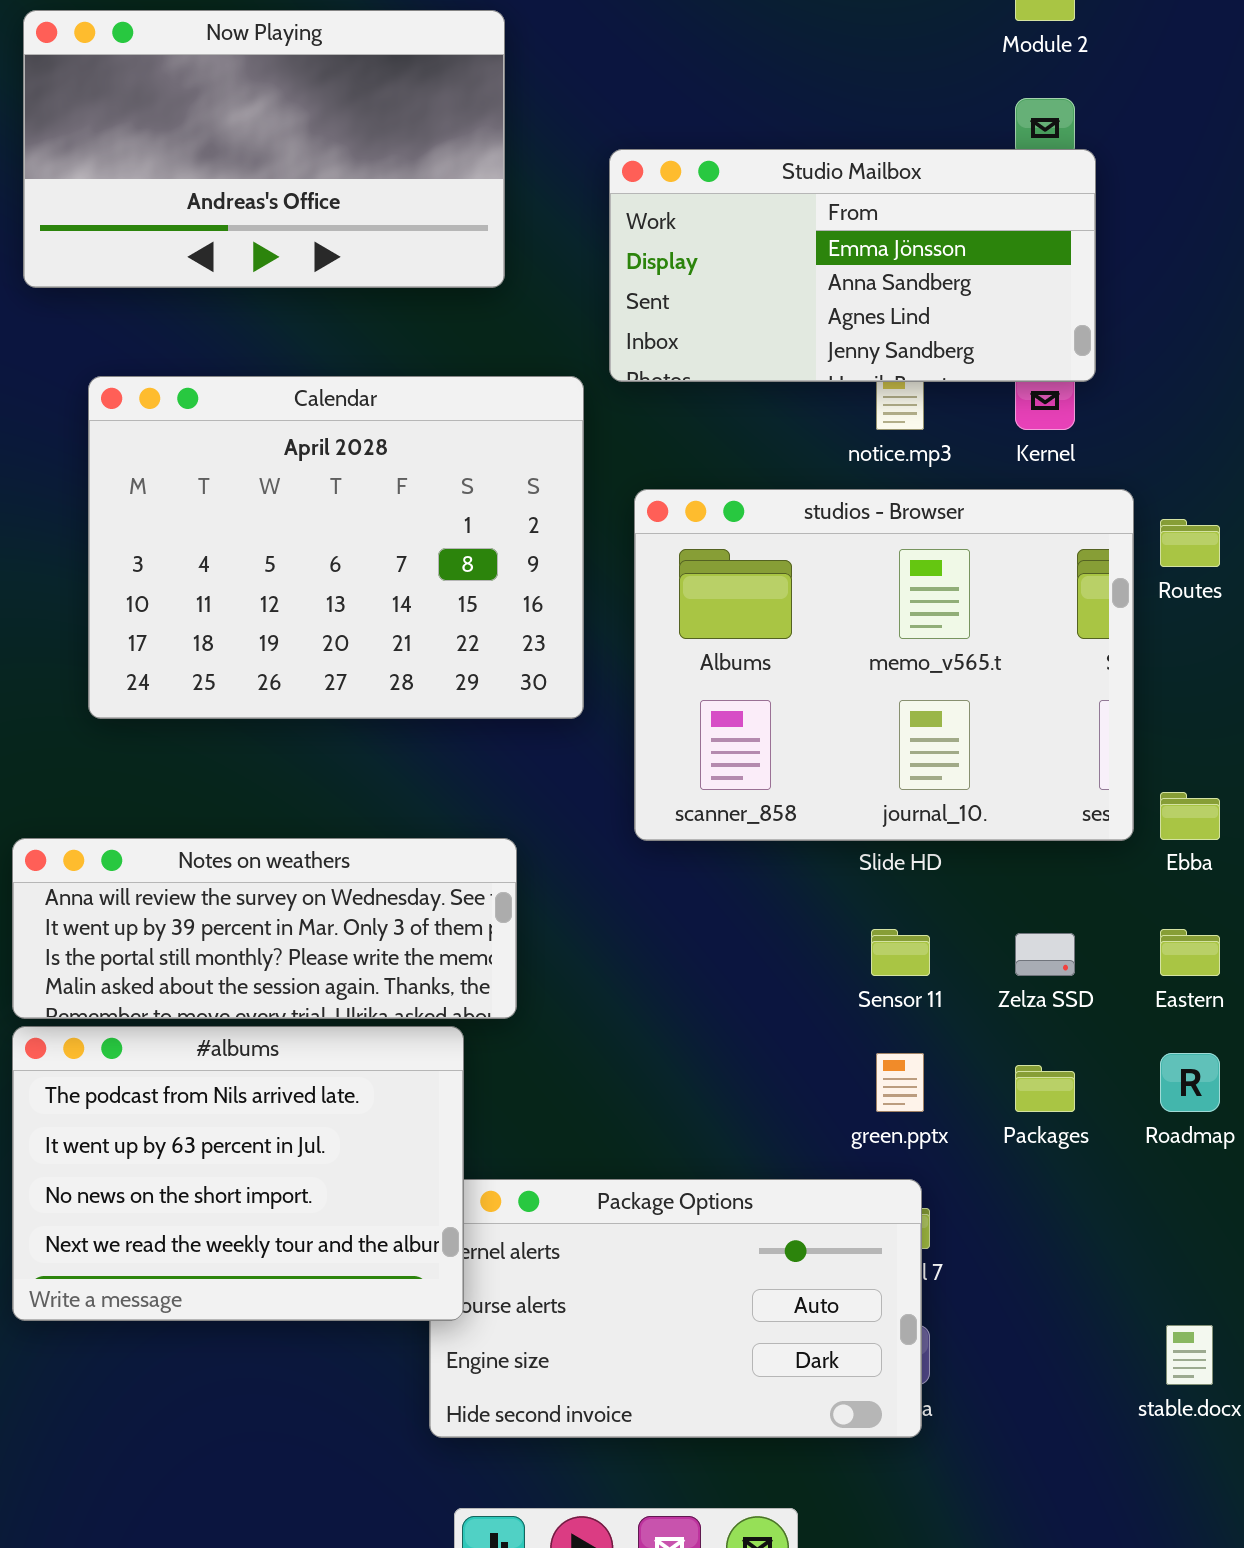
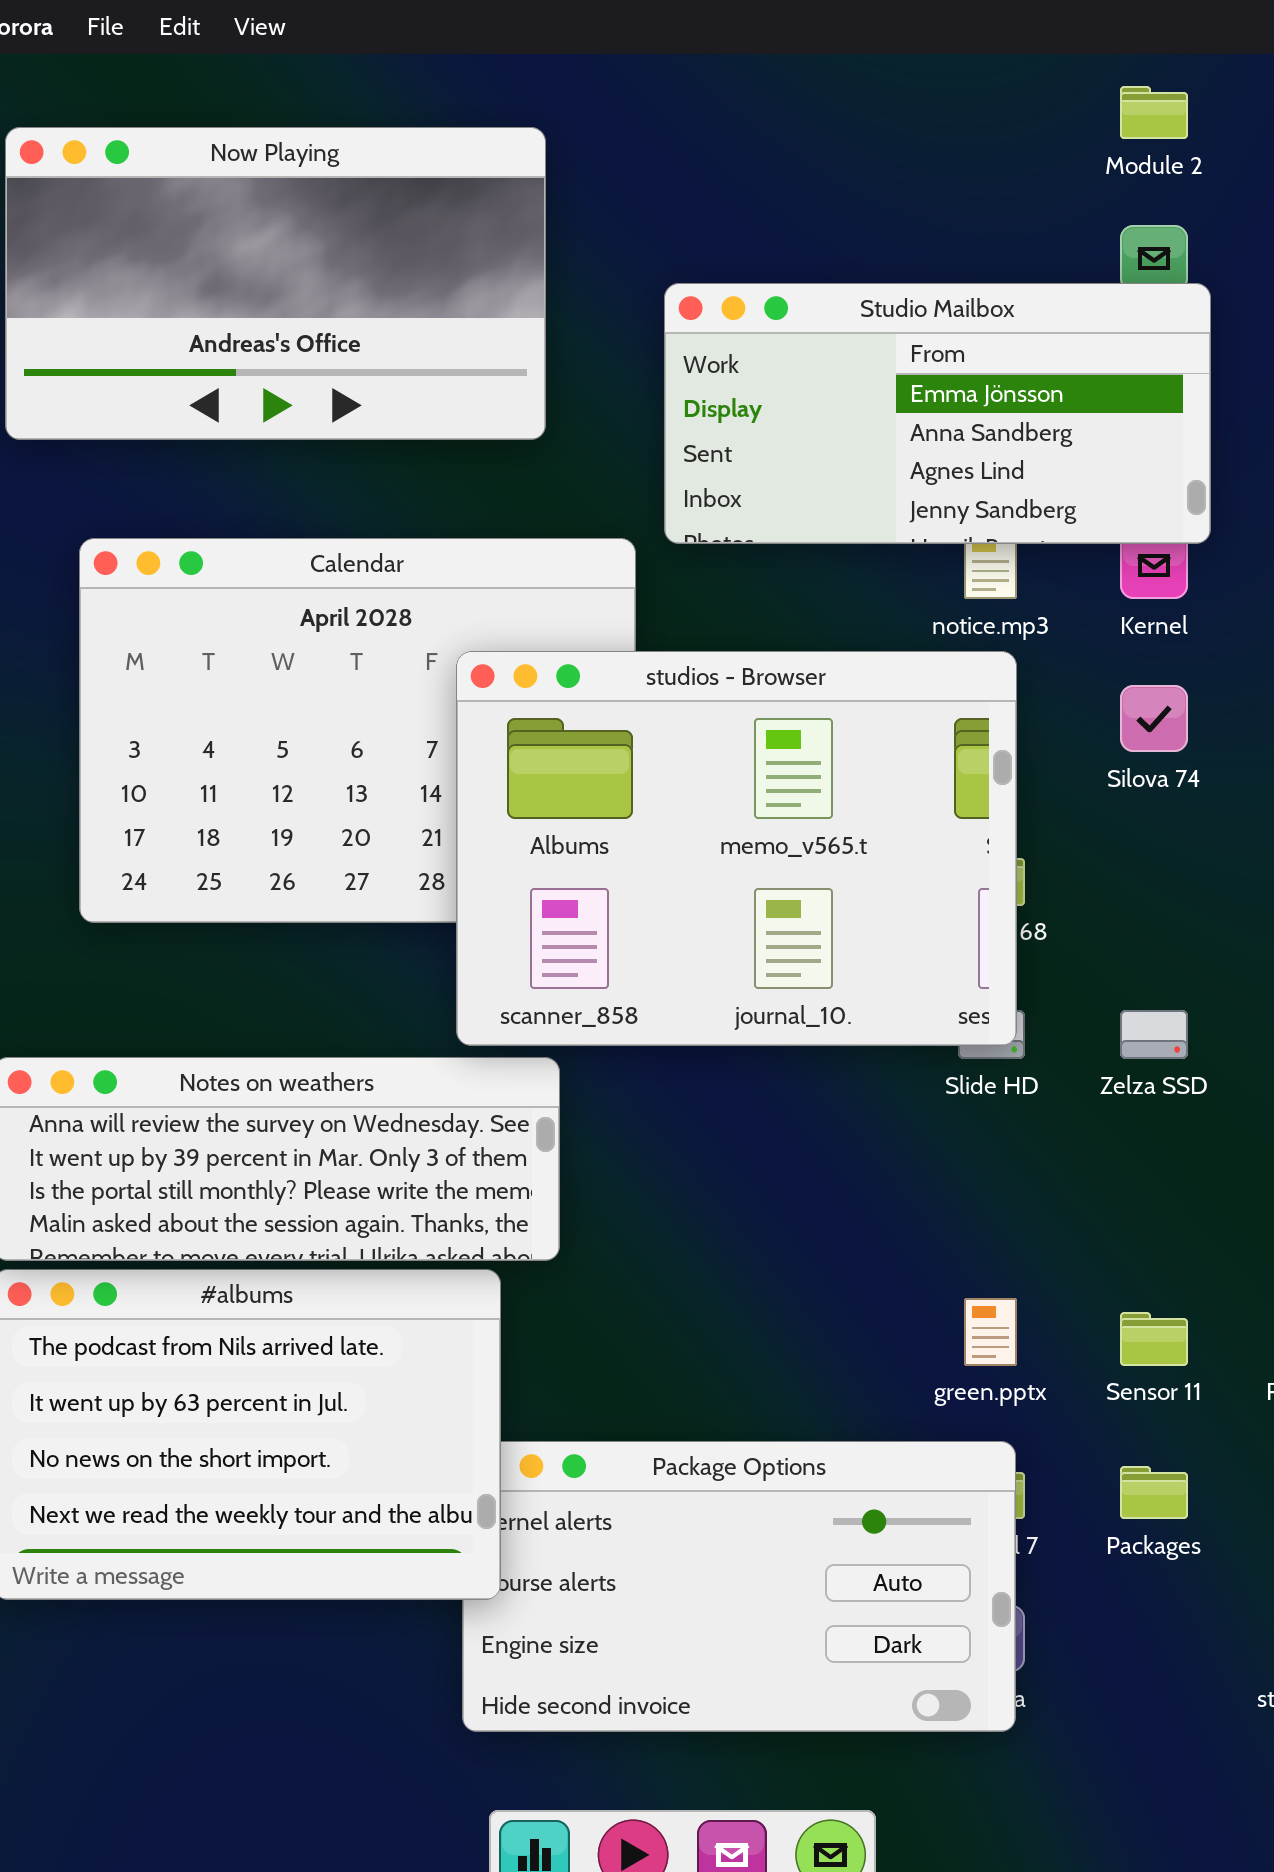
studios - Browser: [634,489,1134,841] -> [456,651,1017,1046], moved
Sensor 11: [871,929,930,976] -> [1120,1312,1188,1366], moved
Zelza SSD: [1015,933,1075,976] -> [1120,1010,1188,1059], moved
Packages: [1015,1065,1075,1112] -> [1120,1466,1188,1519], moved

